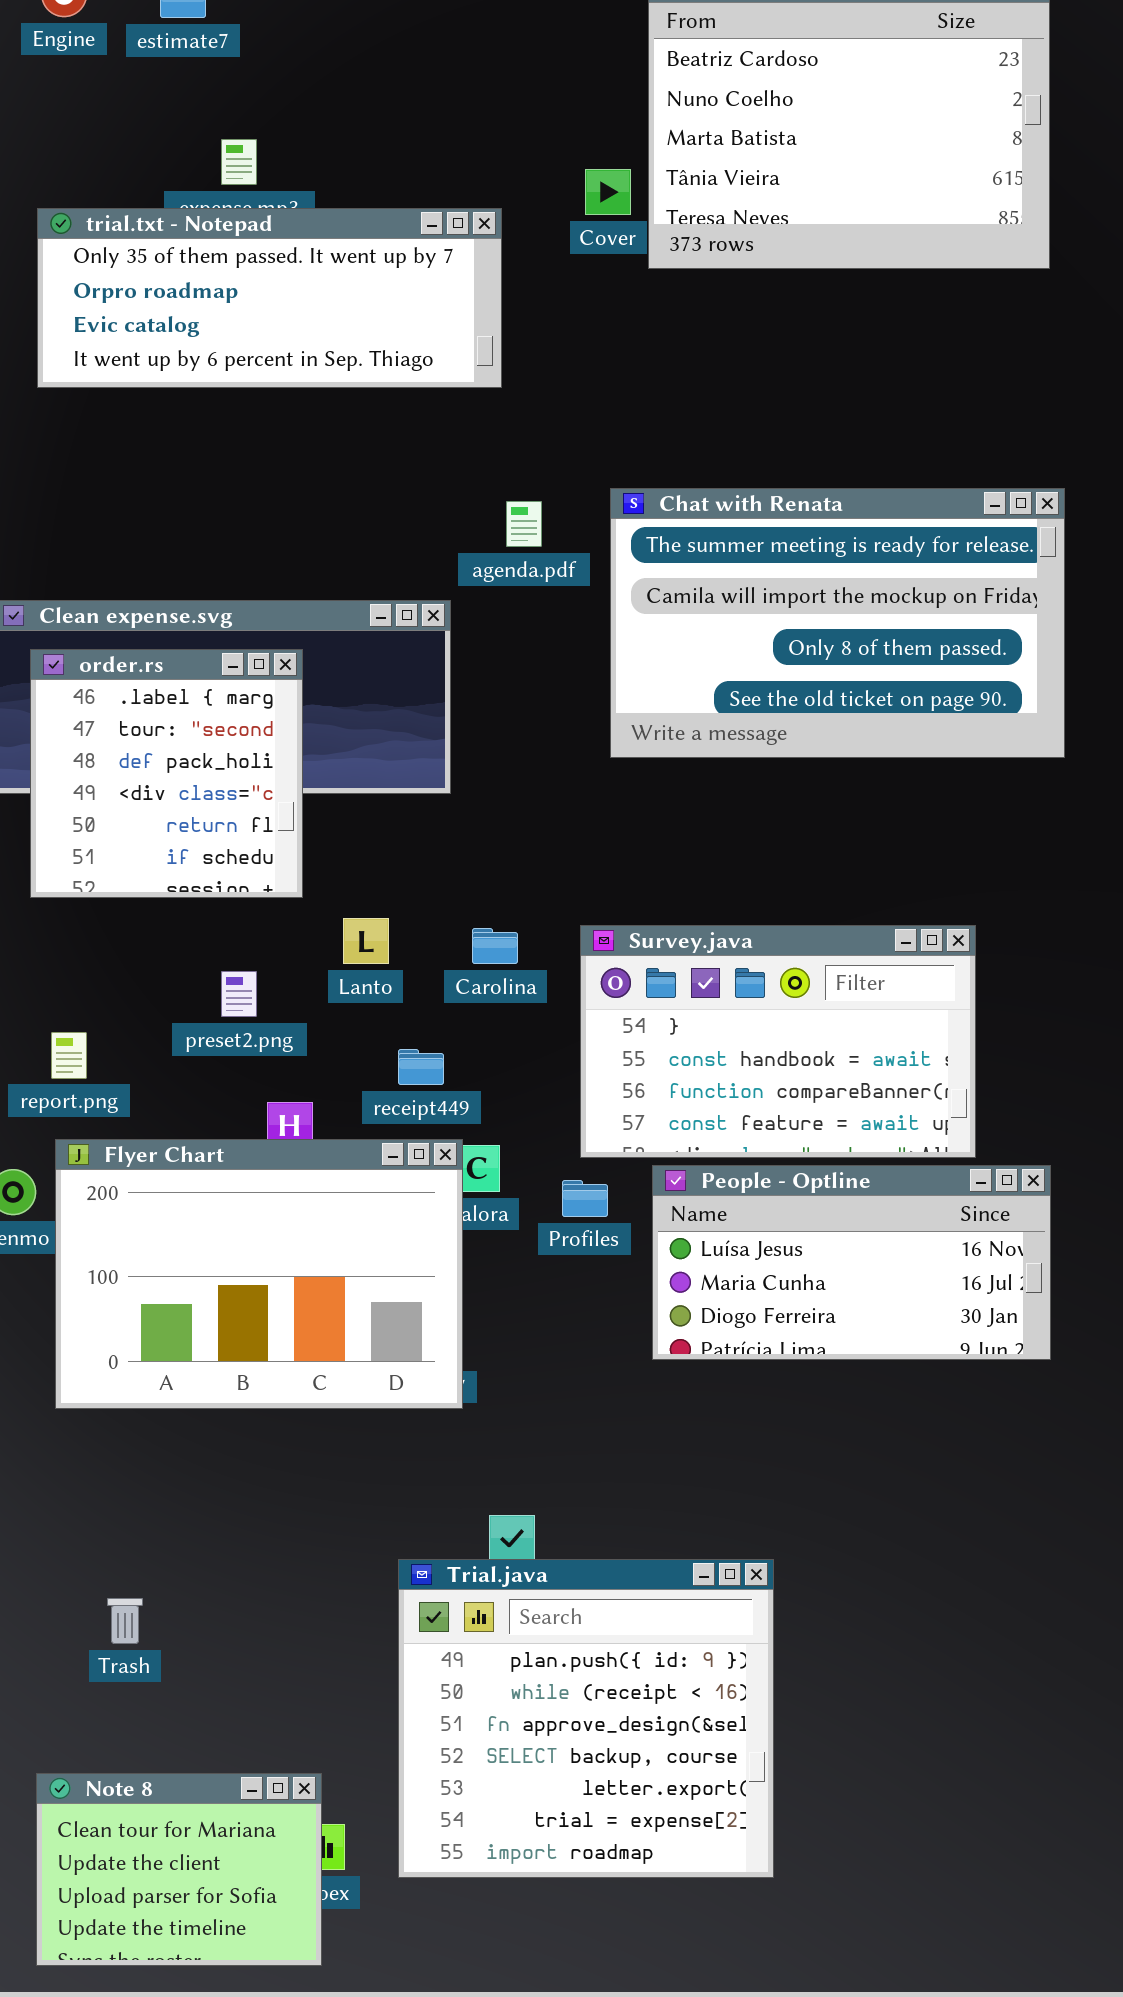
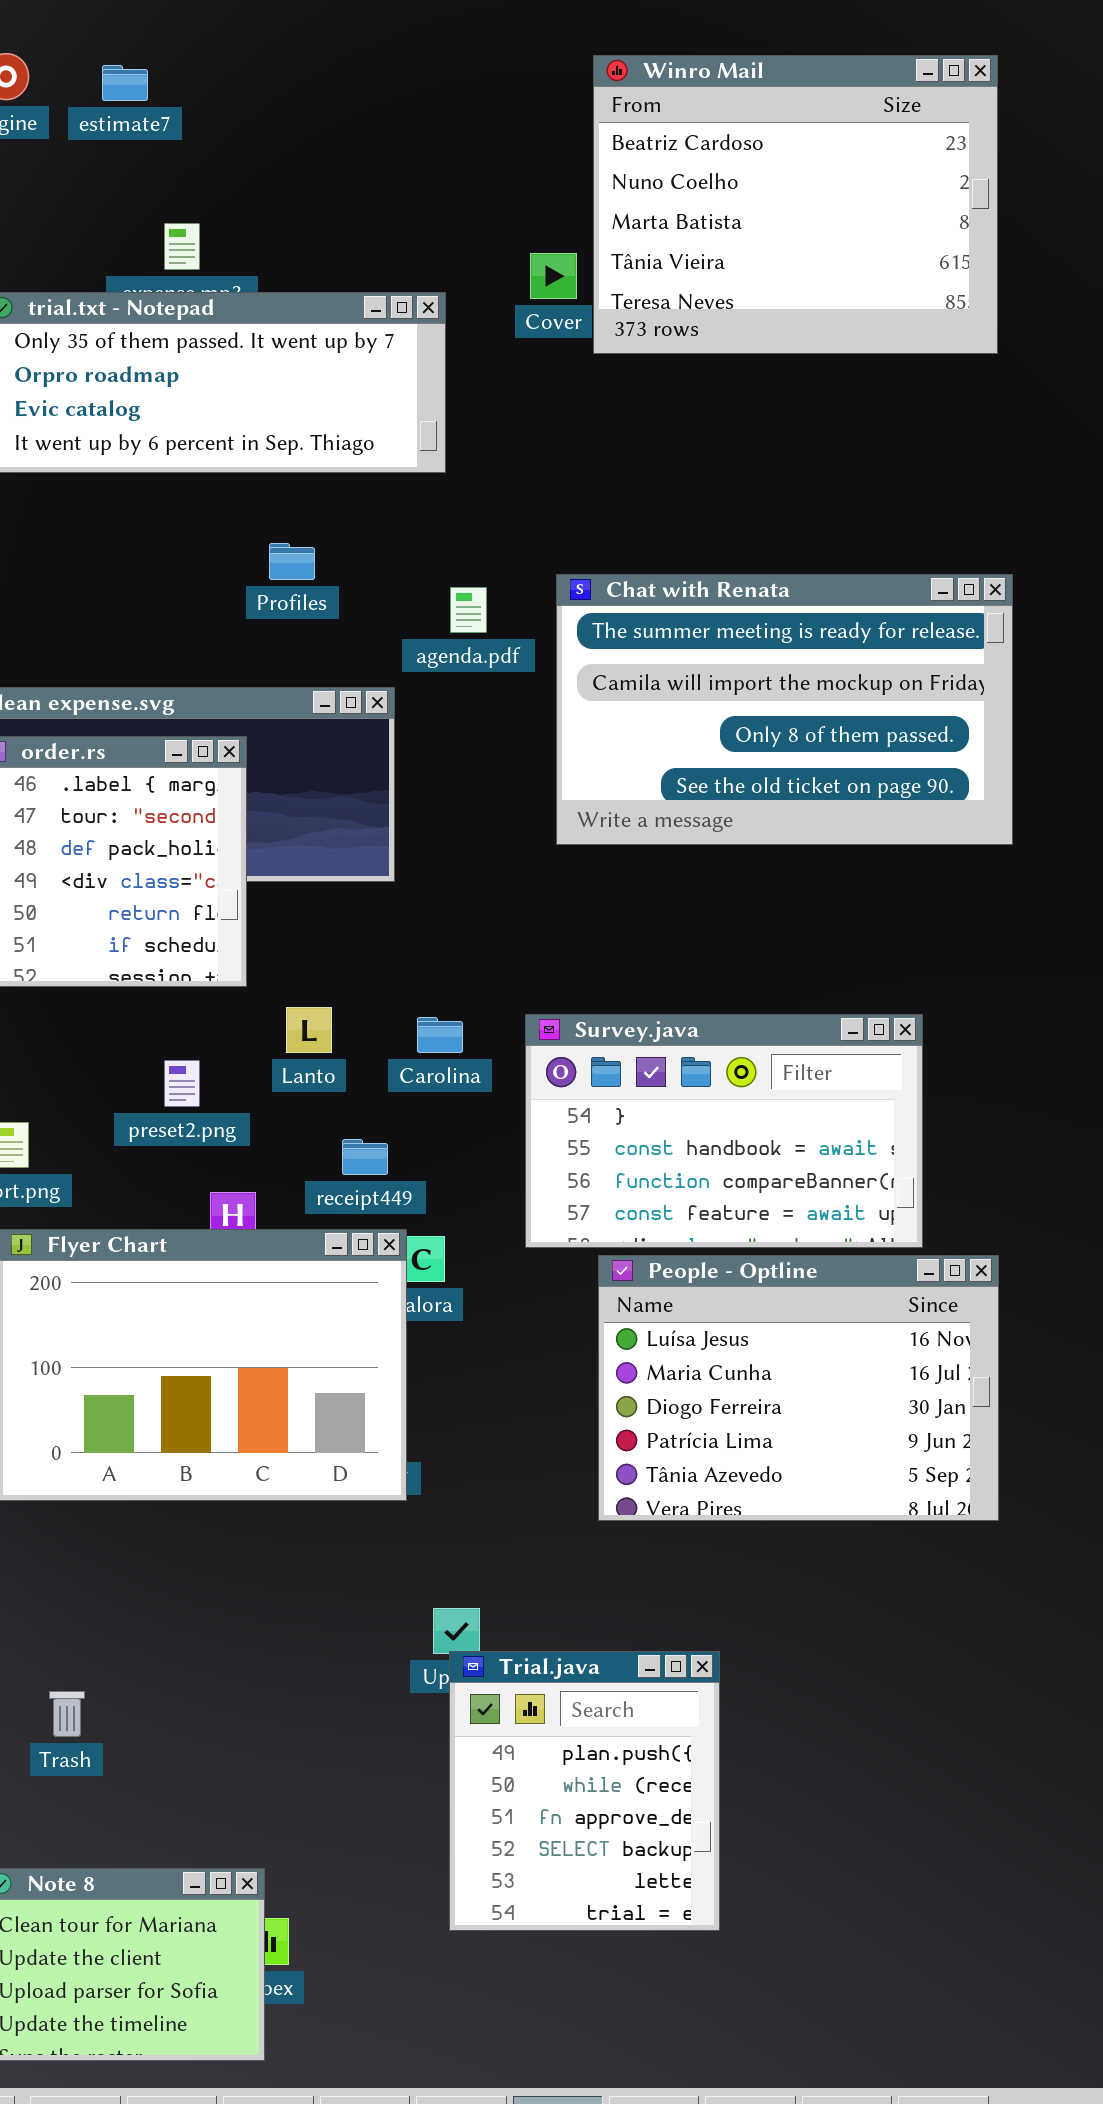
People - Optline: [652,1165,1051,1360] -> [598,1255,999,1521], resized
Profiles: [562,1180,608,1217] -> [269,543,315,580], moved
Trial.java: [398,1559,774,1878] -> [449,1651,720,1931], resized

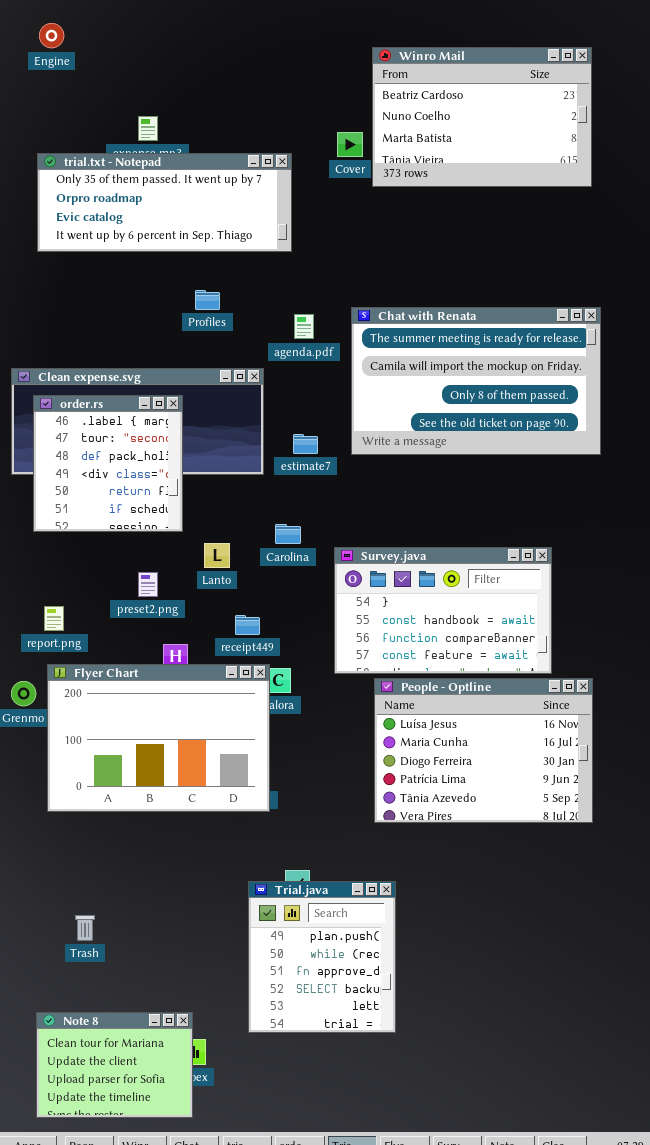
Winro Mail: [593,55,998,354] -> [372,47,592,187], resized
estimate7: [102,65,148,101] -> [293,434,318,454], moved
Carolina: [417,1017,463,1053] -> [275,524,301,544], moved
Trial.java: [449,1651,720,1931] -> [248,881,396,1033], moved

